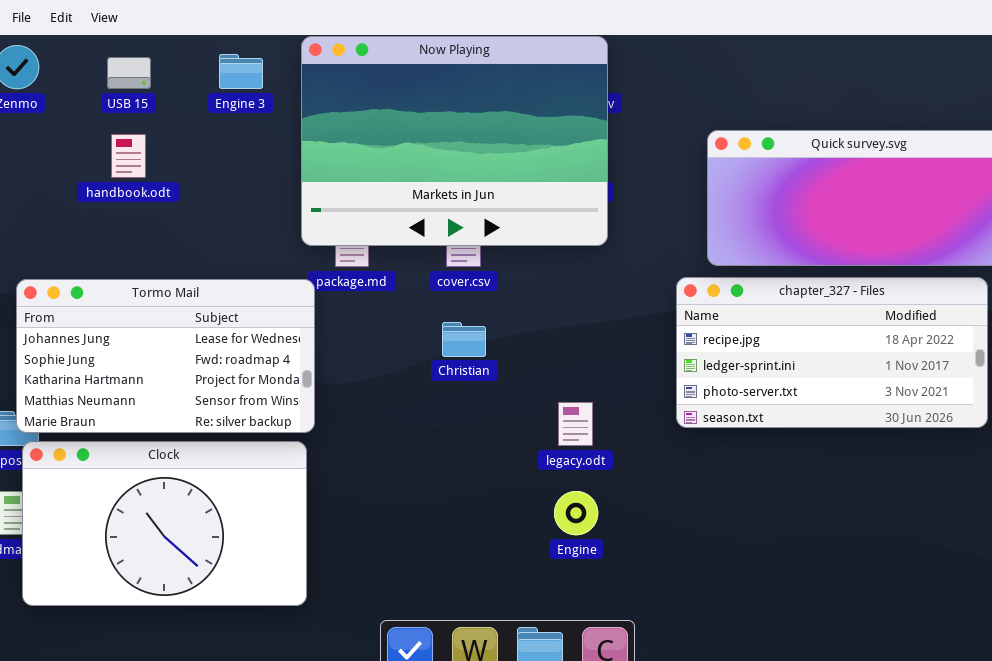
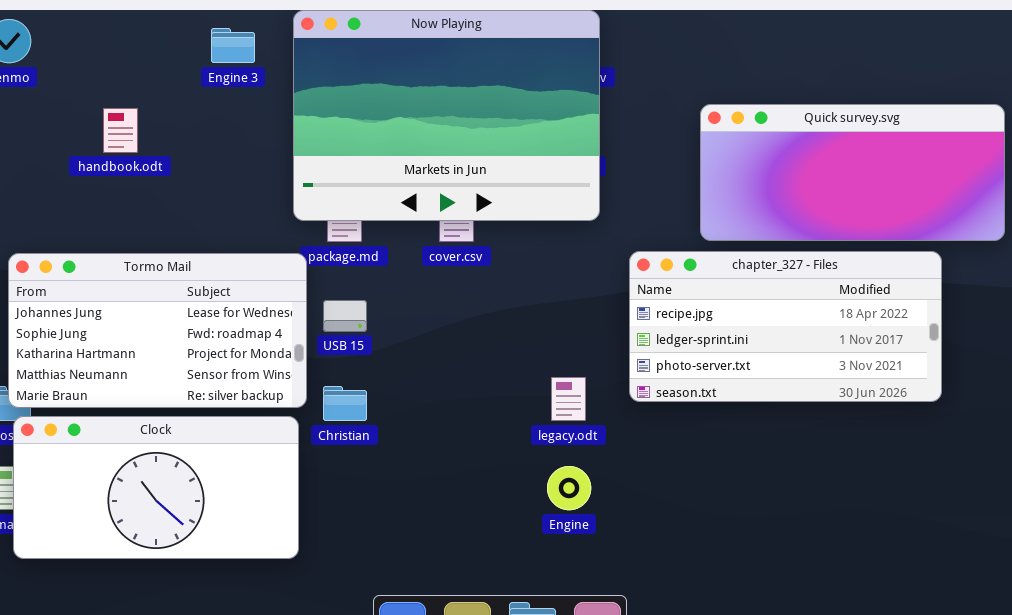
USB 15: [107,57,151,89] -> [323,300,367,332], moved
chapter_327 - Files: [676,277,988,428] -> [629,251,942,402], moved
Christian: [442,322,486,357] -> [323,386,367,421], moved
Clock: [22,441,307,606] -> [13,416,299,559], resized

